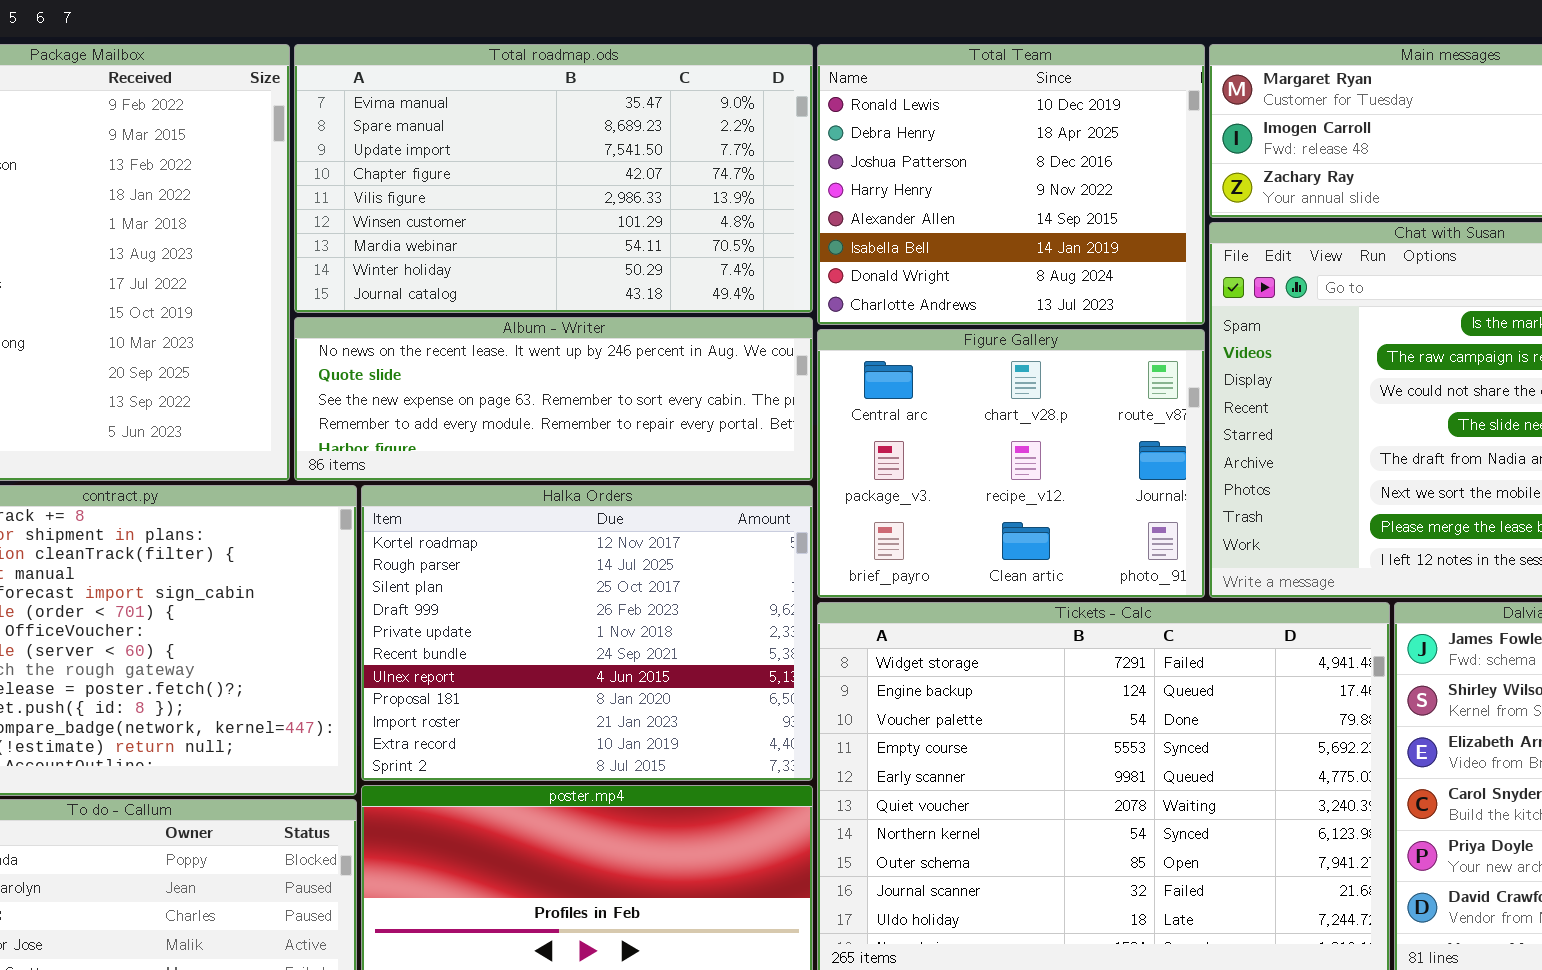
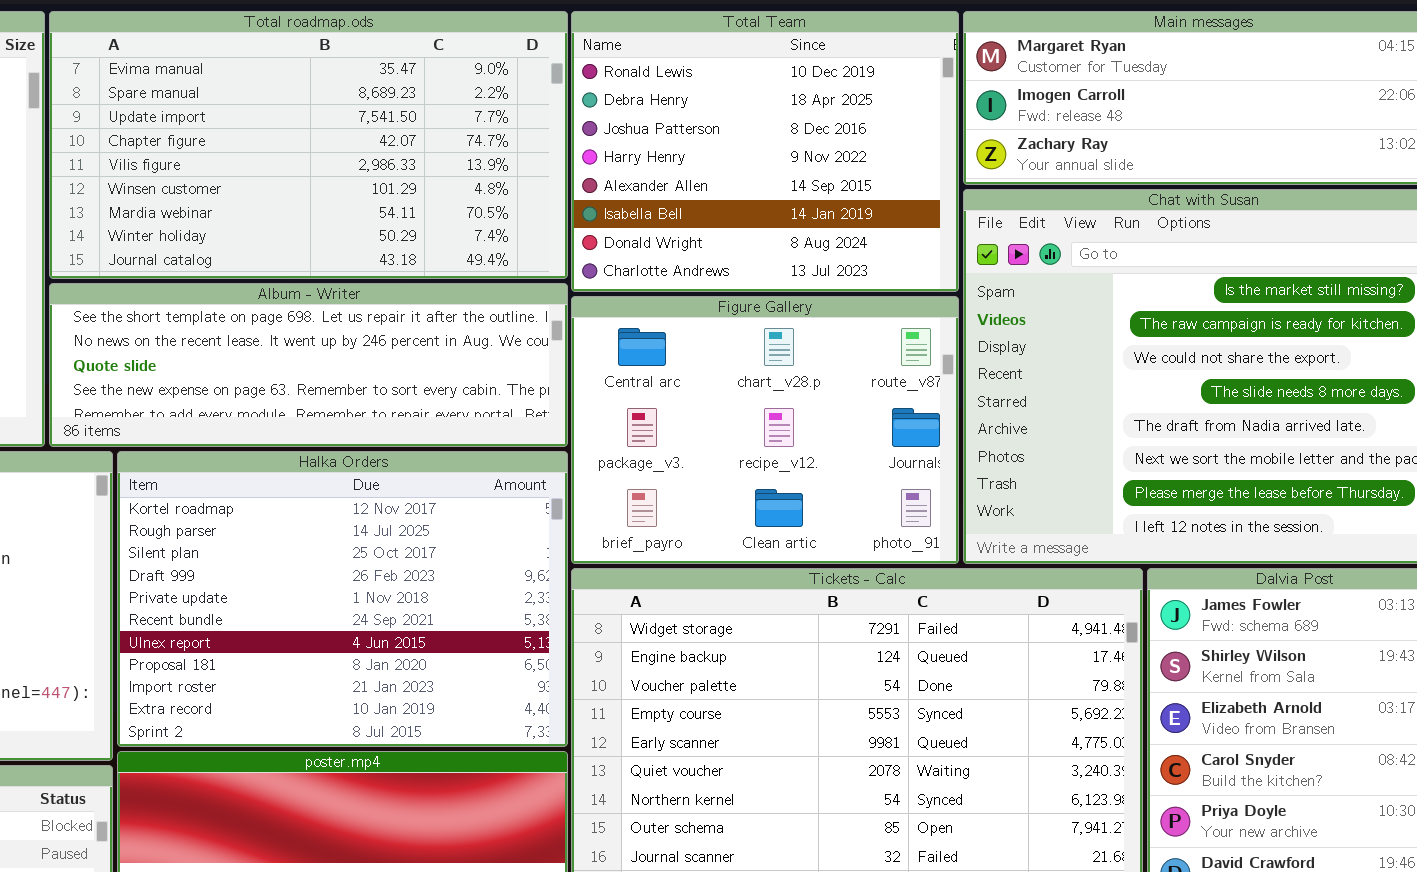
Album - Writer: [294,317,813,481] -> [49,283,568,447], scrolled up 1 row

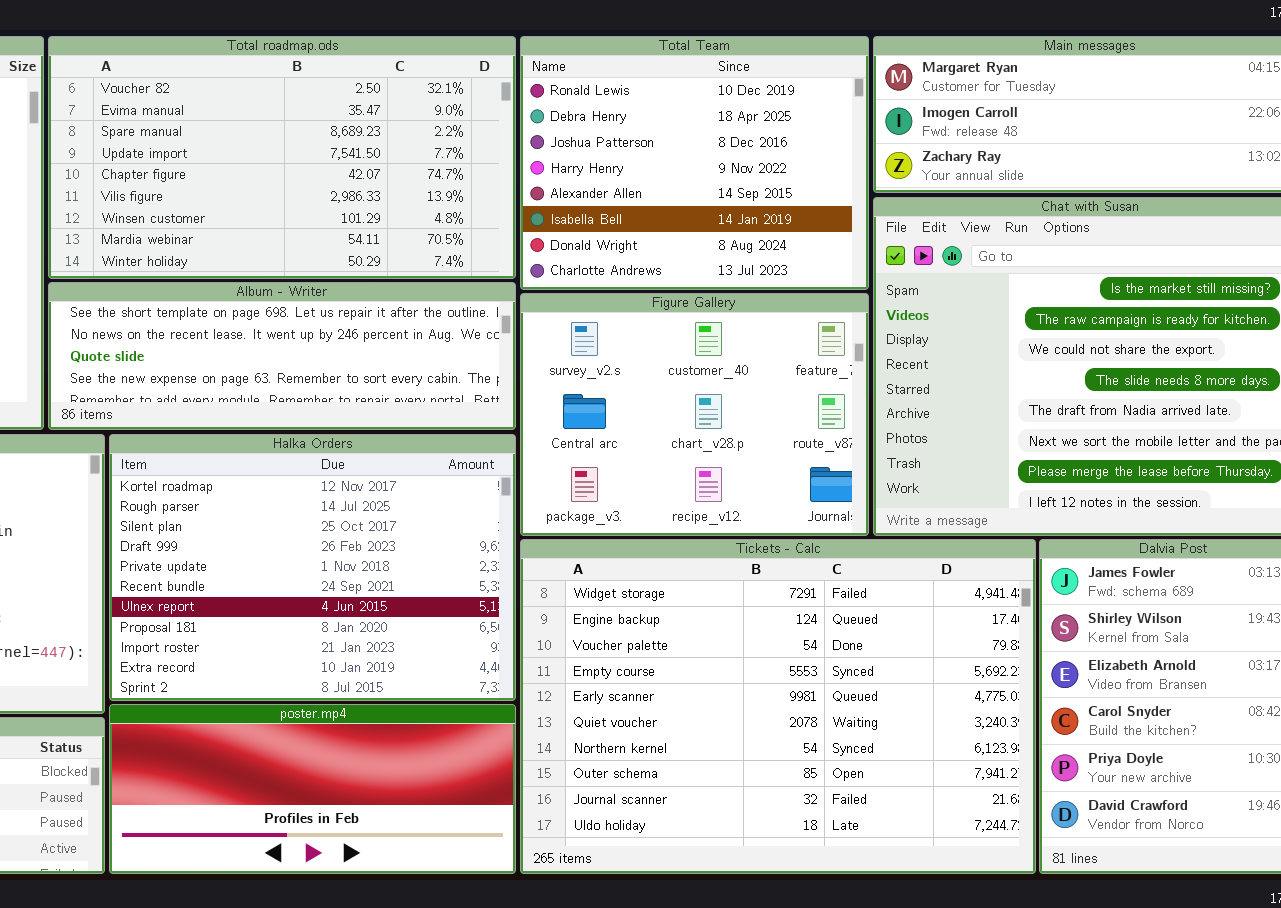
Total roadmap.ods: [49,11,568,279] -> [48,36,516,279], scrolled up 1 row
Figure Gallery: [571,296,959,564] -> [520,293,869,536], scrolled up 1 row

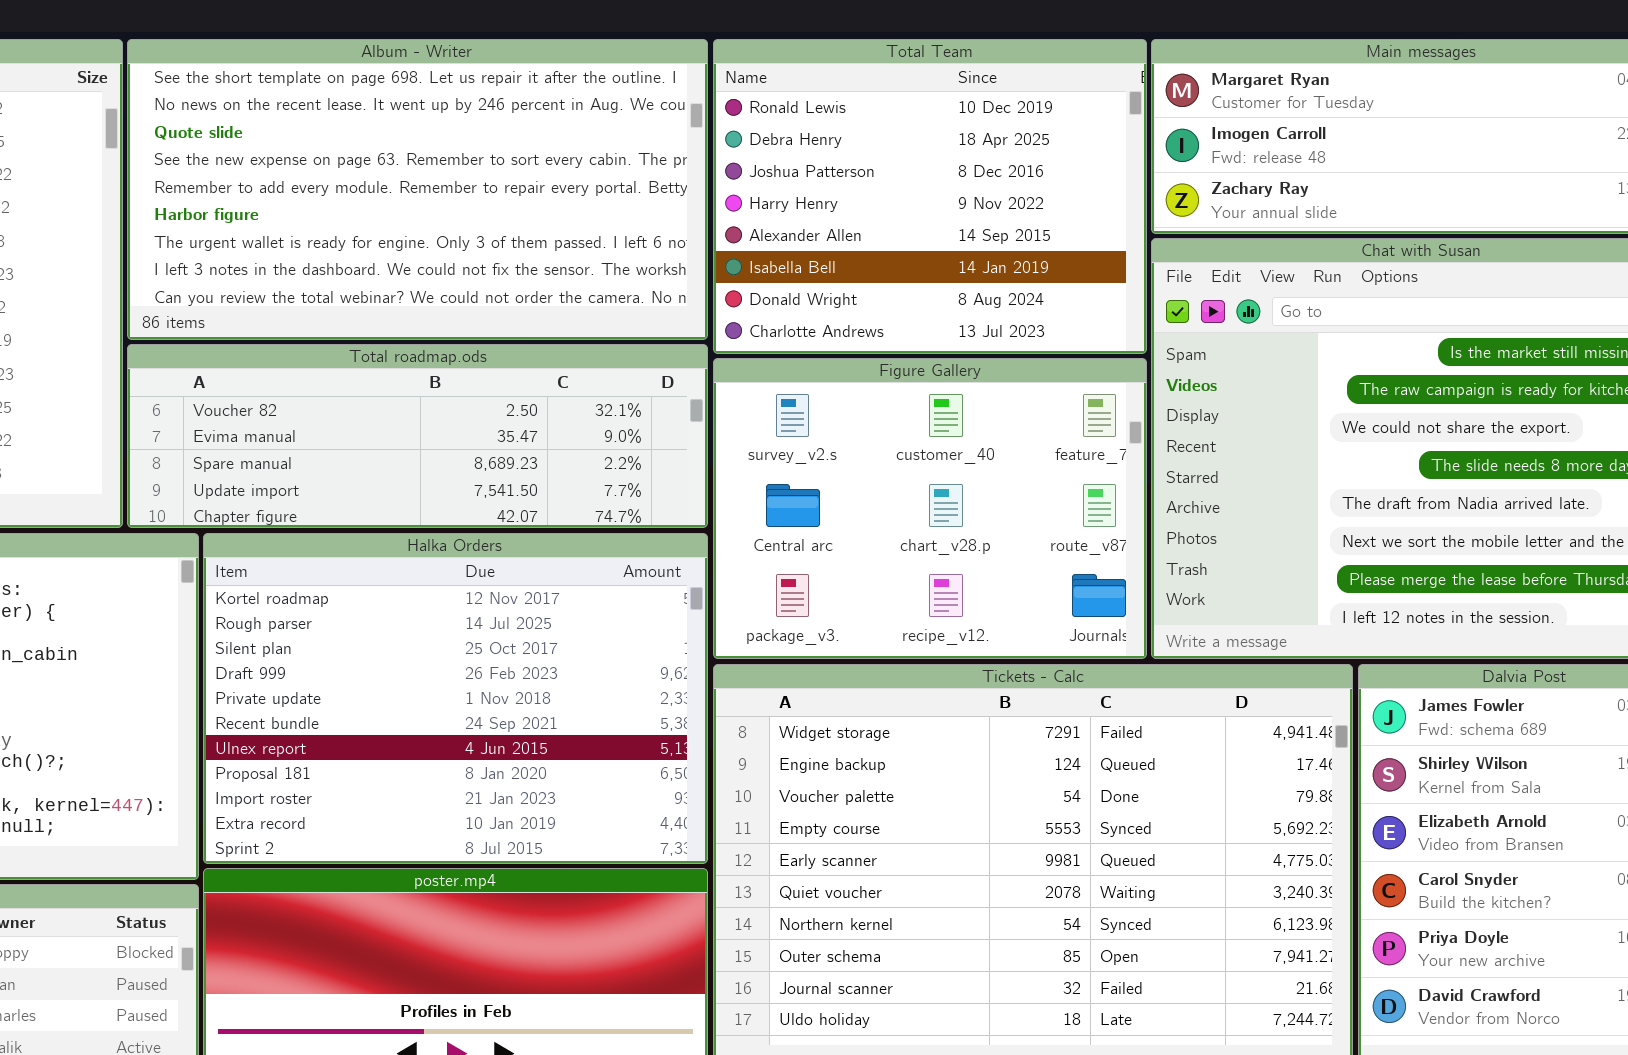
Total roadmap.ods: [48,36,516,279] -> [127,344,708,528], moved, resized
Album - Writer: [48,282,516,430] -> [127,39,708,340], moved, resized

